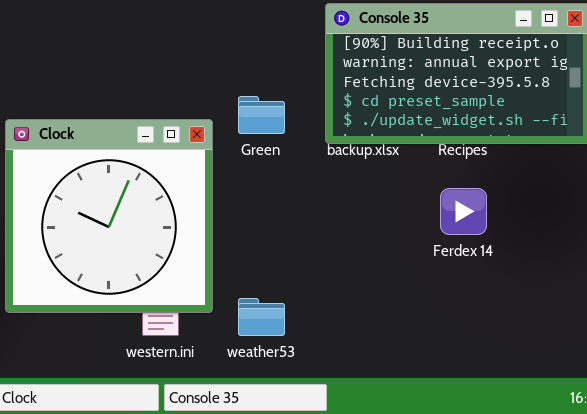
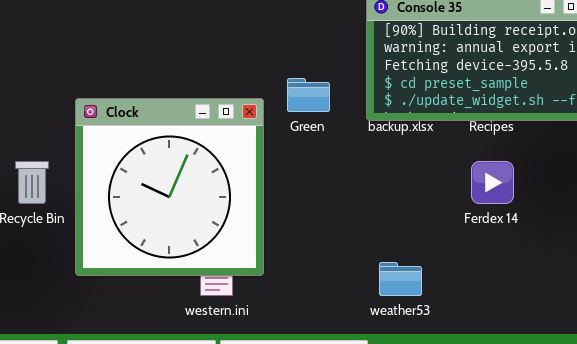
weather53: [238,298,285,336] -> [379,262,422,296], moved

